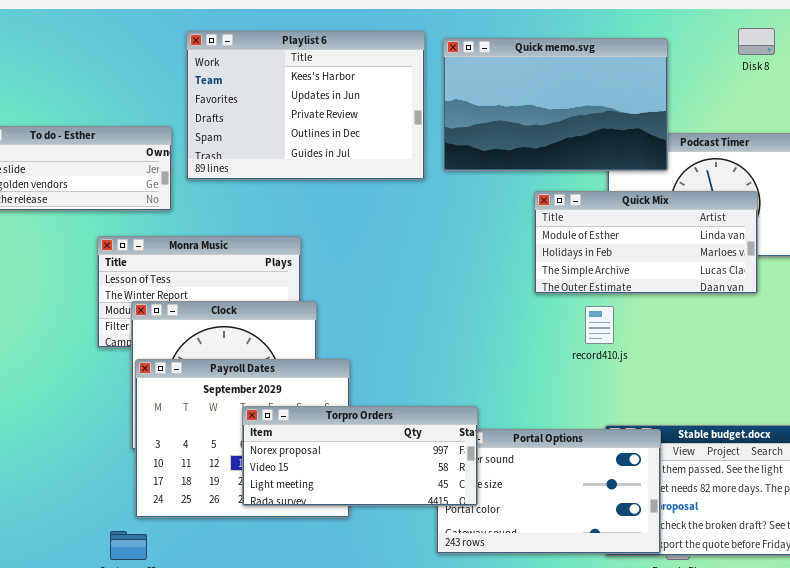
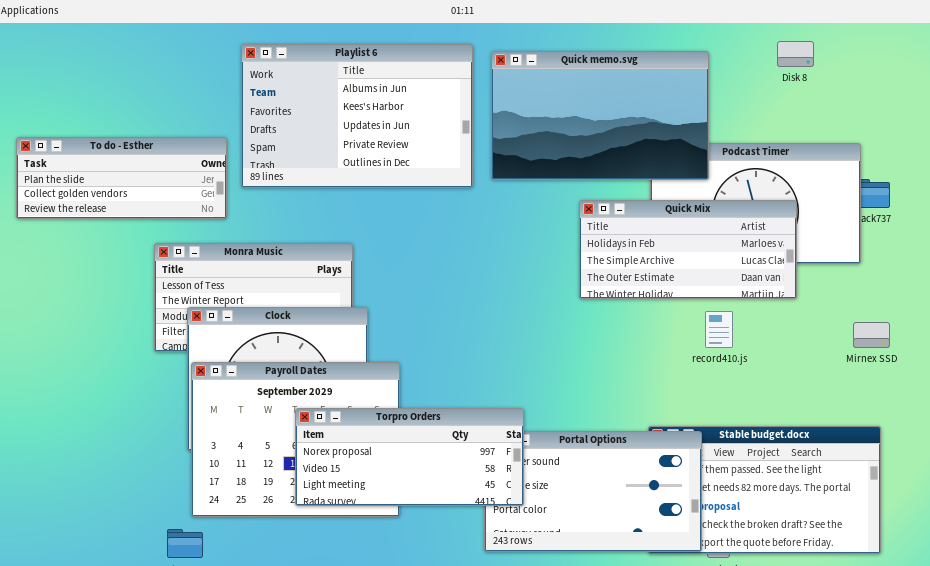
Playlist 6: [186,31,425,180] -> [241,44,473,188], scrolled up 1 row
Quick Mix: [534,191,758,294] -> [579,200,797,299], scrolled down 1 row
record410.js: [585,306,614,344] -> [705,311,733,348], moved

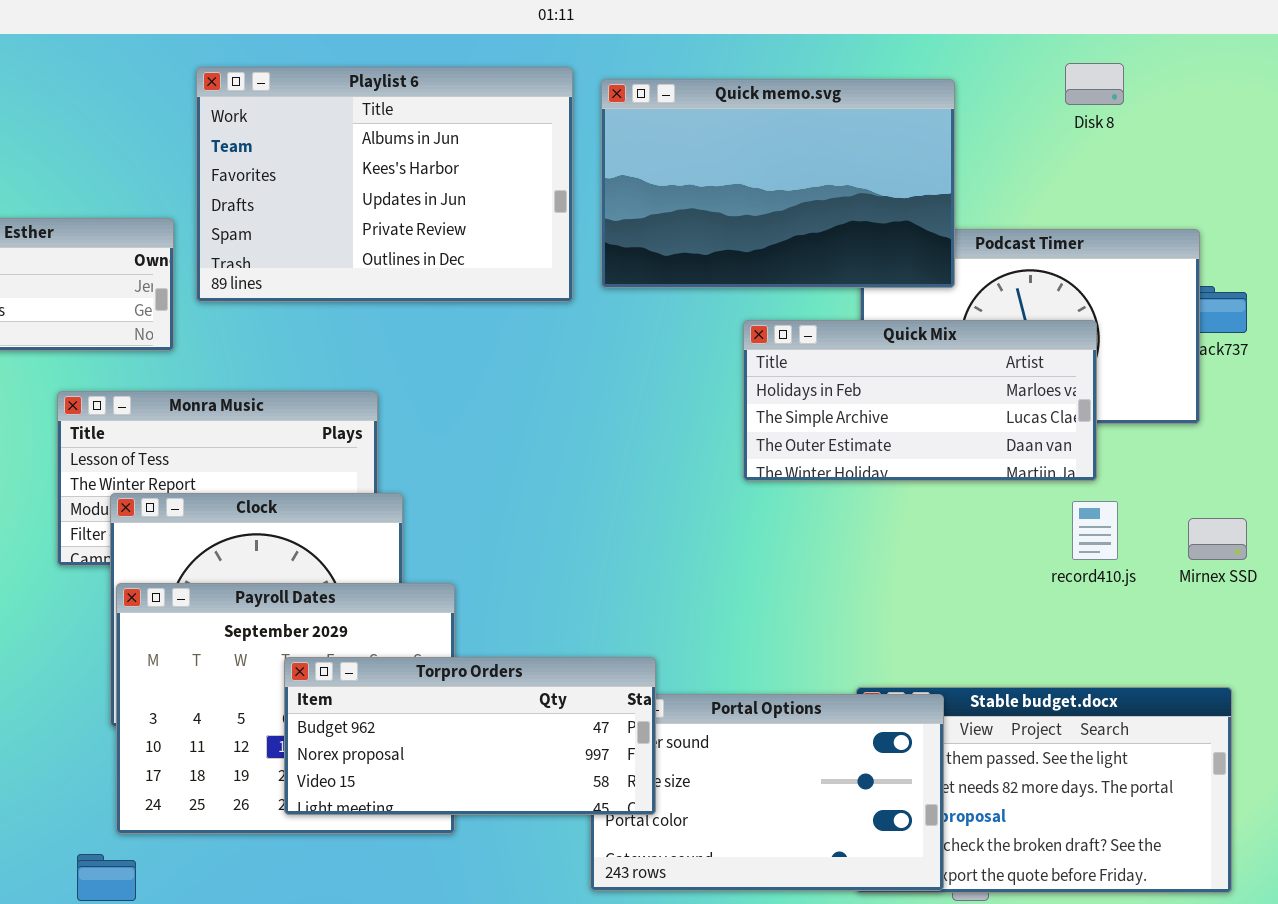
record410.js: [705,311,733,348] -> [1072,501,1118,560], moved
Torpro Orders: [295,408,524,506] -> [284,657,656,815], scrolled up 1 row

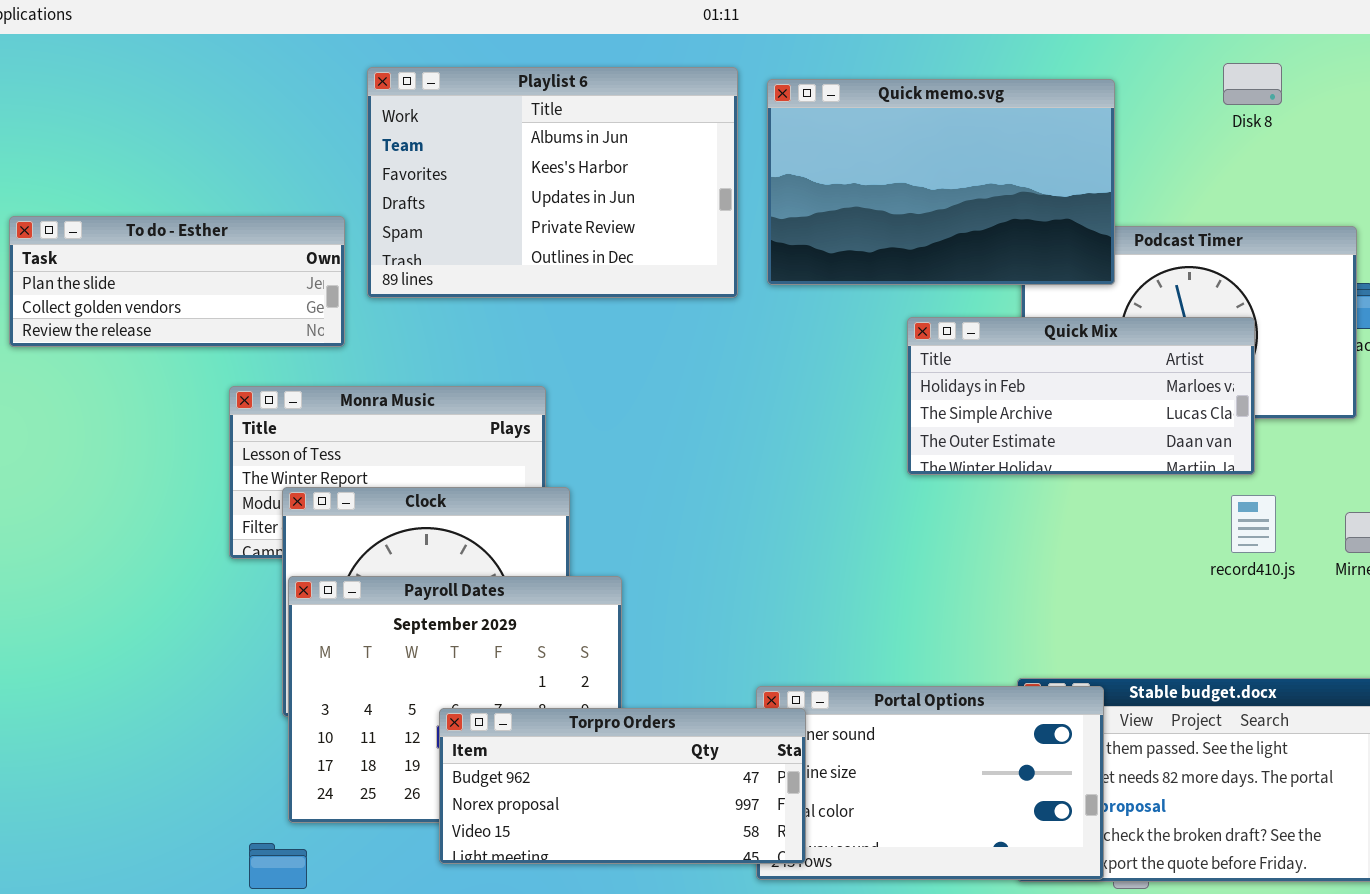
Torpro Orders: [284,657,656,815] -> [439,708,806,864], moved

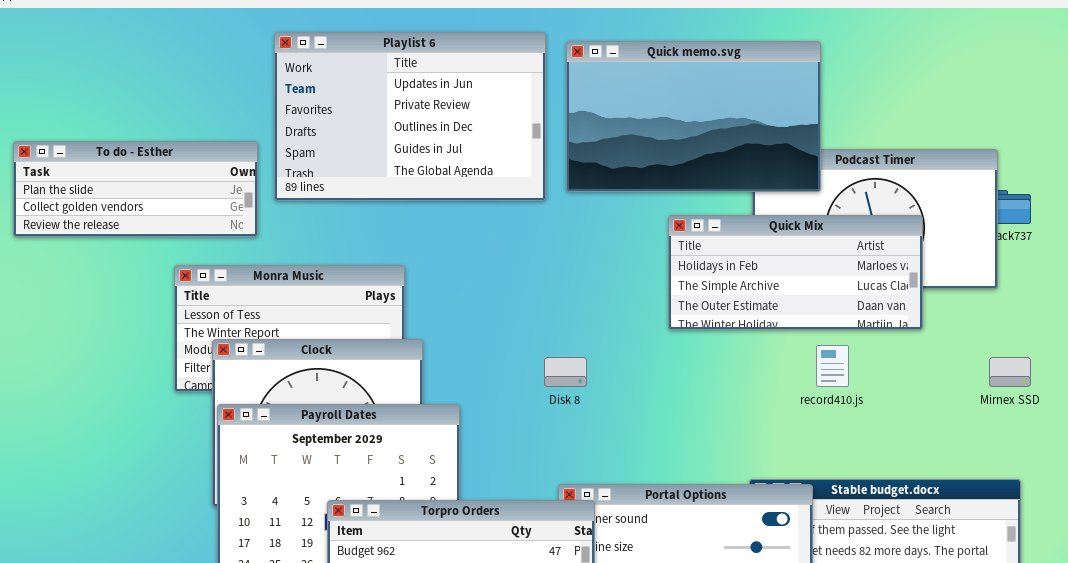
Disk 8: [1223,63,1282,105] -> [544,357,587,387], moved
Playlist 6: [367,67,738,298] -> [274,32,546,201], scrolled down 2 rows
record410.js: [1231,495,1276,553] -> [816,345,849,387], moved

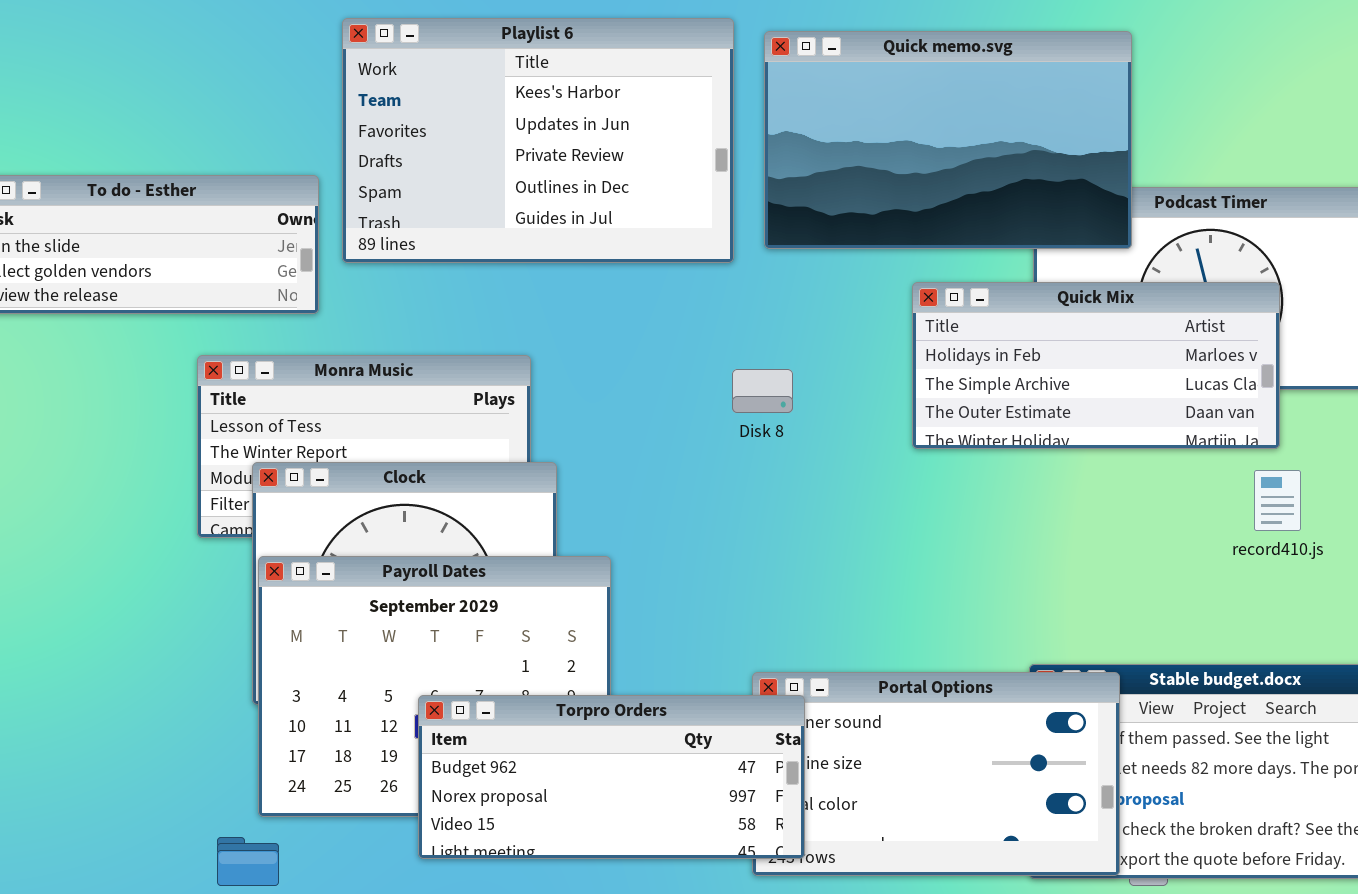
Playlist 6: [274,32,546,201] -> [342,18,734,263], scrolled up 1 row
record410.js: [816,345,849,387] -> [1254,470,1301,531], moved
Disk 8: [544,357,587,387] -> [732,369,793,413], moved

